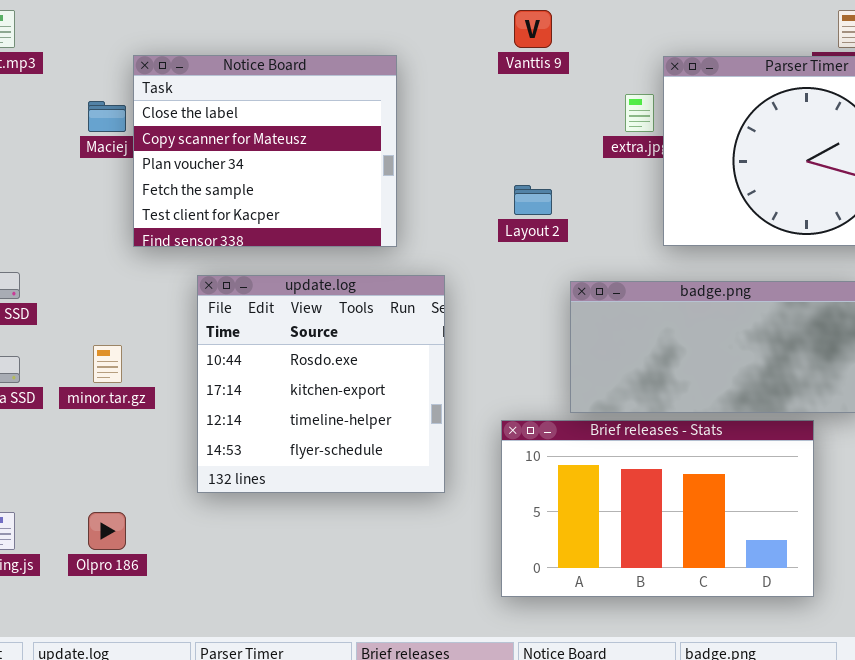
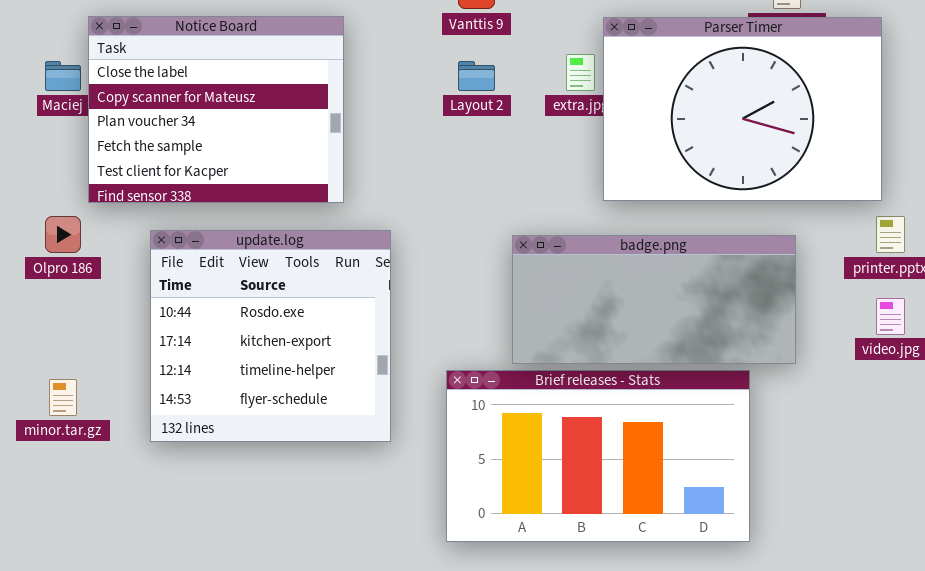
Layout 2: [514,185,552,215] -> [458,61,495,91], moved
minor.tar.gz: [93,345,122,383] -> [49,379,77,416], moved
Olpro 186: [88,512,126,550] -> [45,216,81,253], moved

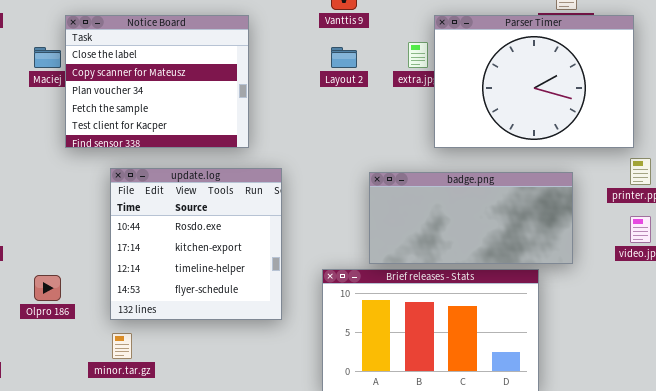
Olpro 186: [45,216,81,253] -> [34,275,61,301], moved
minor.tar.gz: [49,379,77,416] -> [112,333,132,359], moved

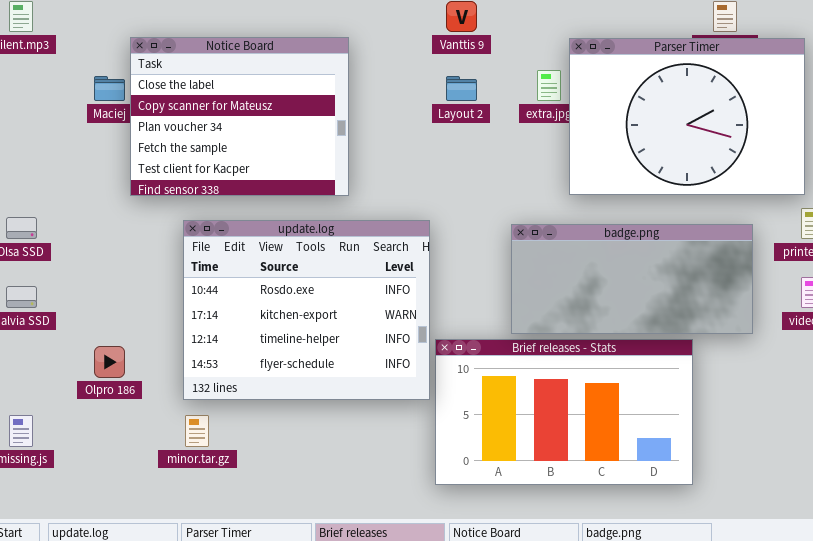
update.log: [110,168,282,320] -> [183,220,430,400], resized
badge.png: [369,172,573,264] -> [511,224,753,334], moved

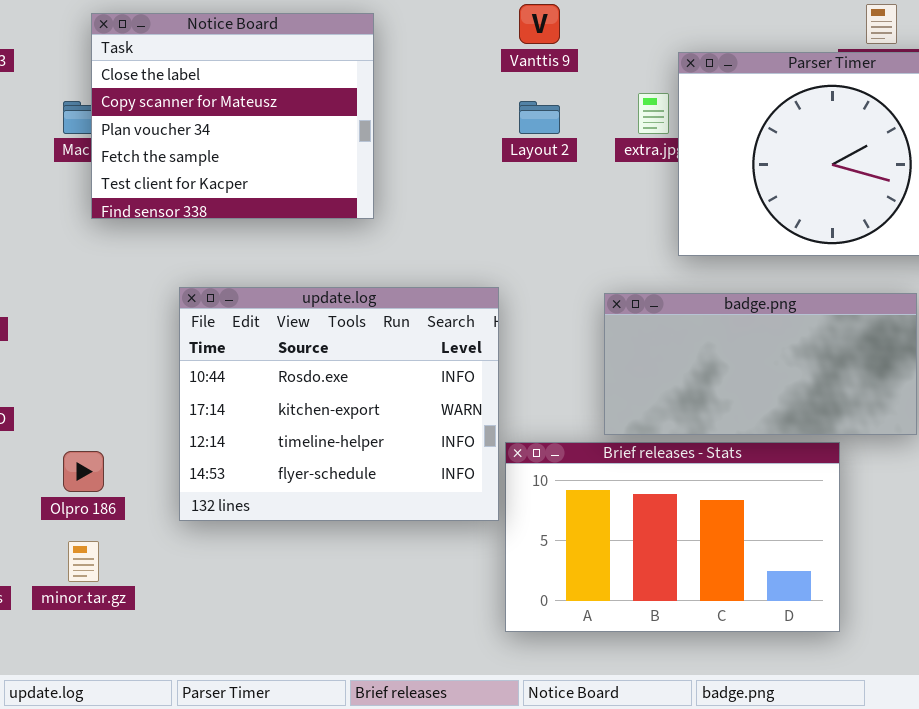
Notice Board: [130,37,349,196] -> [91,13,374,219], moved
minor.tar.gz: [185,415,209,447] -> [68,541,99,582], moved

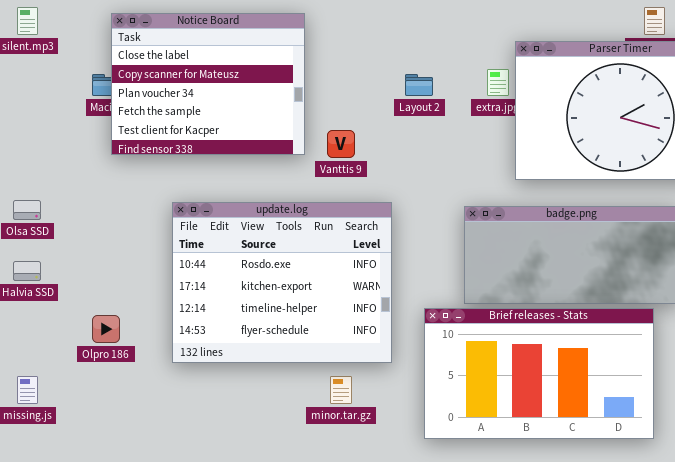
Vanttis 9: [519,4,560,44] -> [327,130,355,158], moved
Brief releases - Stats: [505,442,840,632] -> [424,308,654,439], moved
minor.tar.gz: [68,541,99,582] -> [330,376,352,404], moved

